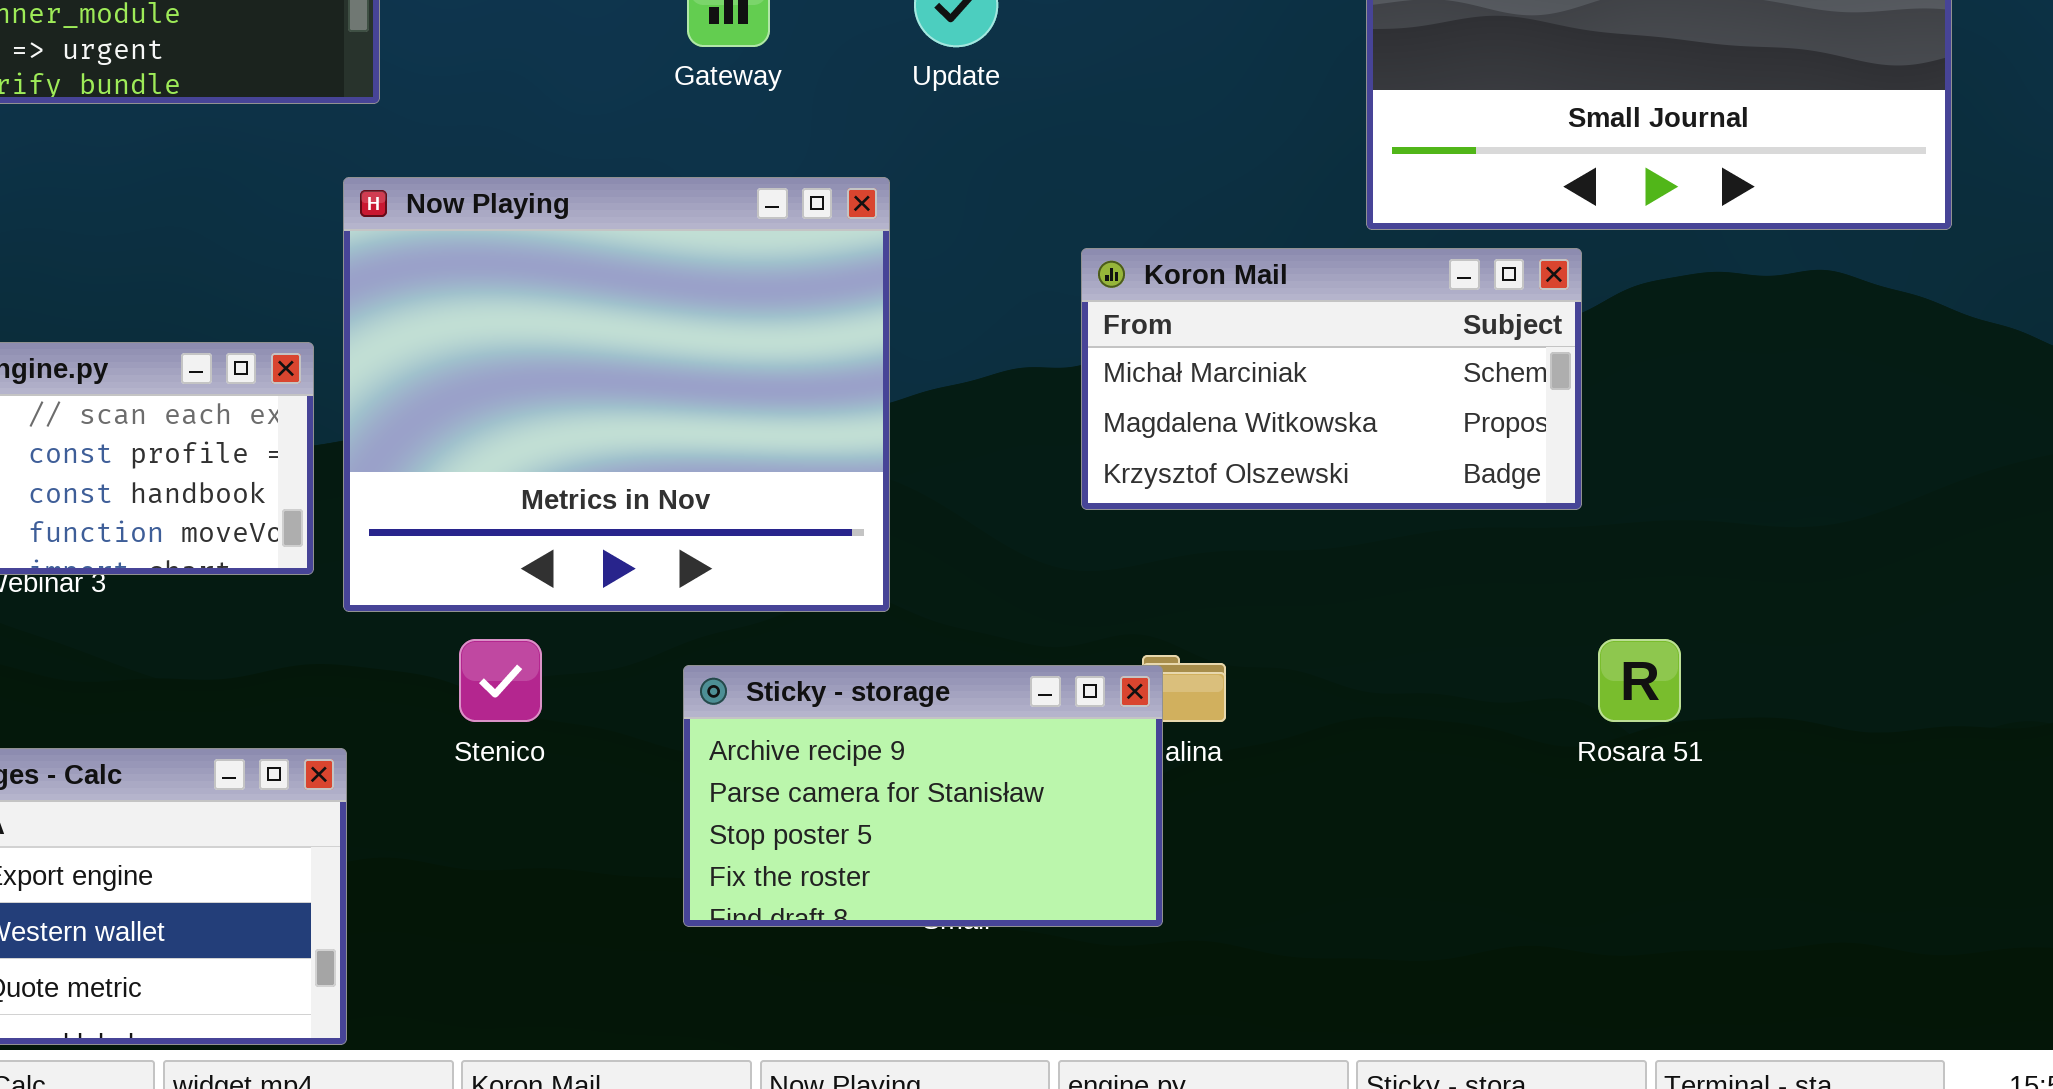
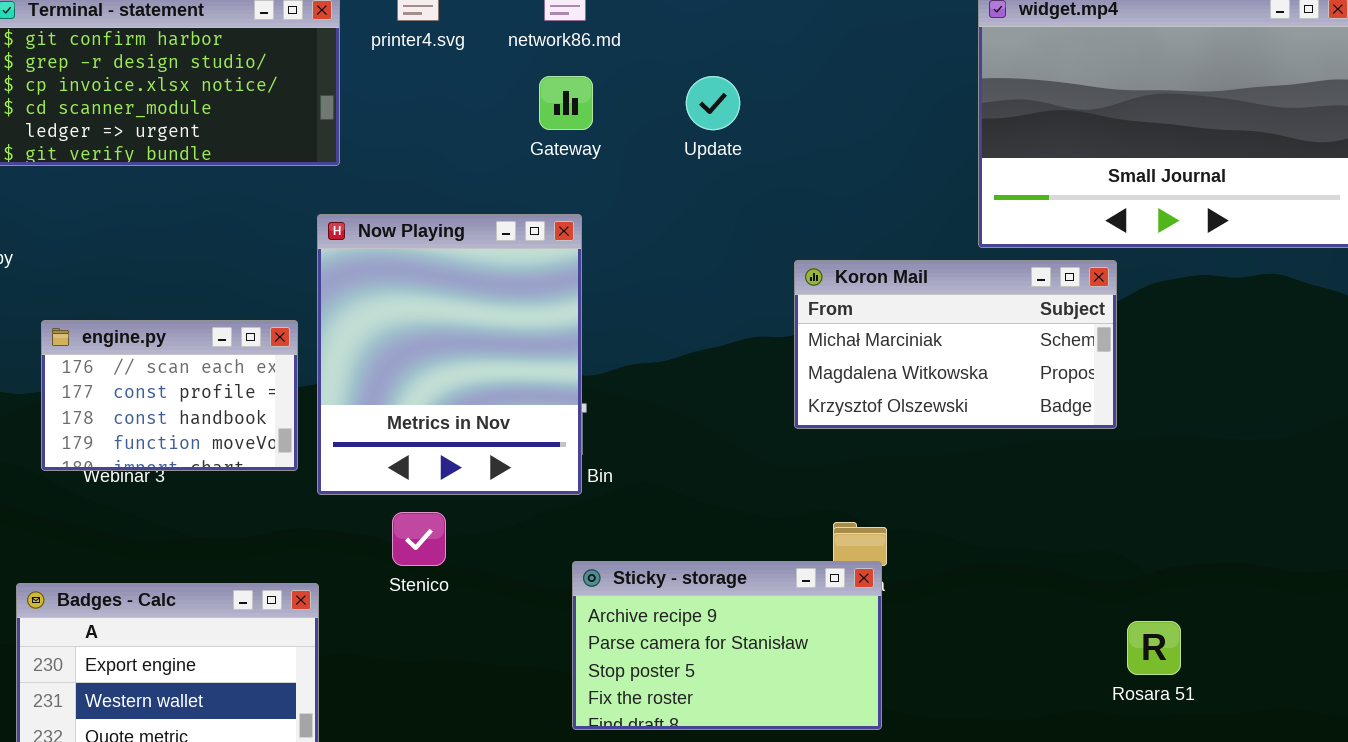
Now Playing: [343,177,890,612] -> [317,214,582,495], resized
Rosara 51: [1598,639,1681,722] -> [1127,621,1181,675], moved
Sticky - storage: [683,665,1163,927] -> [572,561,882,730], moved

